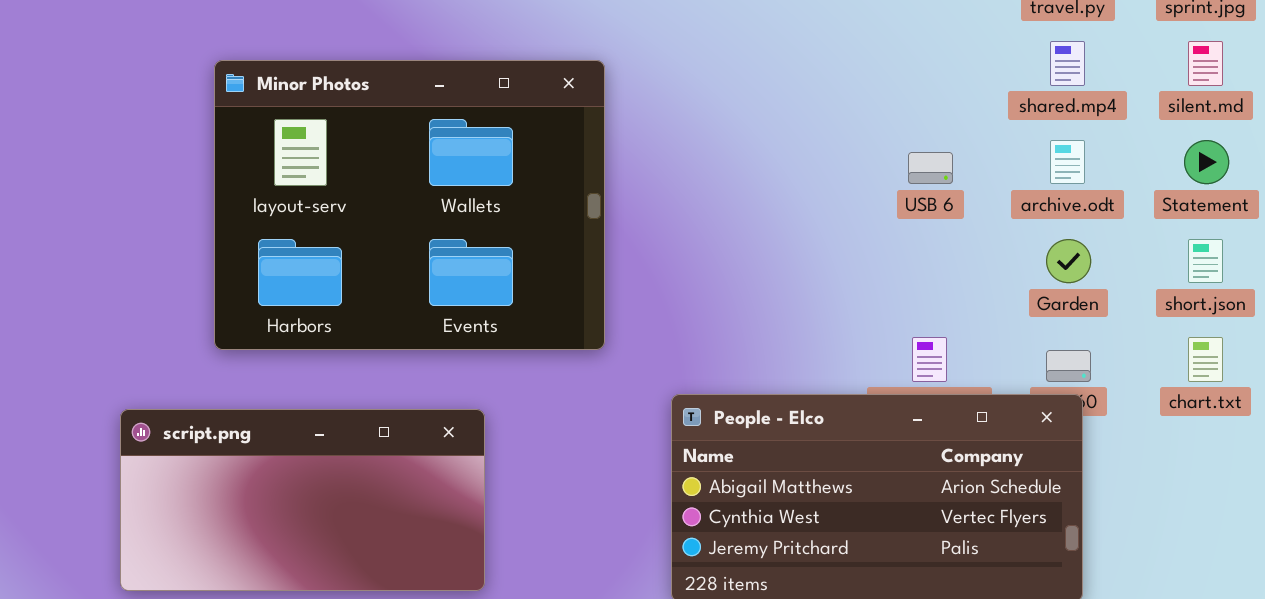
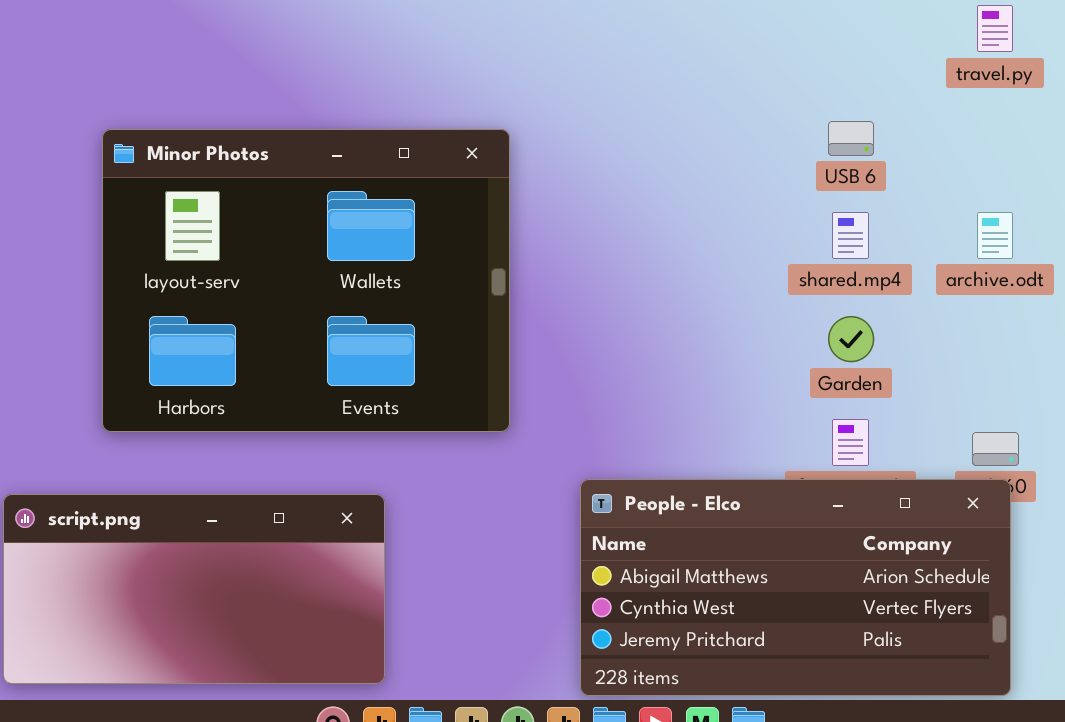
shared.mp4: [1050,41,1085,86] -> [832,212,869,259], moved
USB 6: [908,152,953,184] -> [828,121,874,156], moved
Garden: [1046,239,1091,283] -> [828,316,874,362], moved

